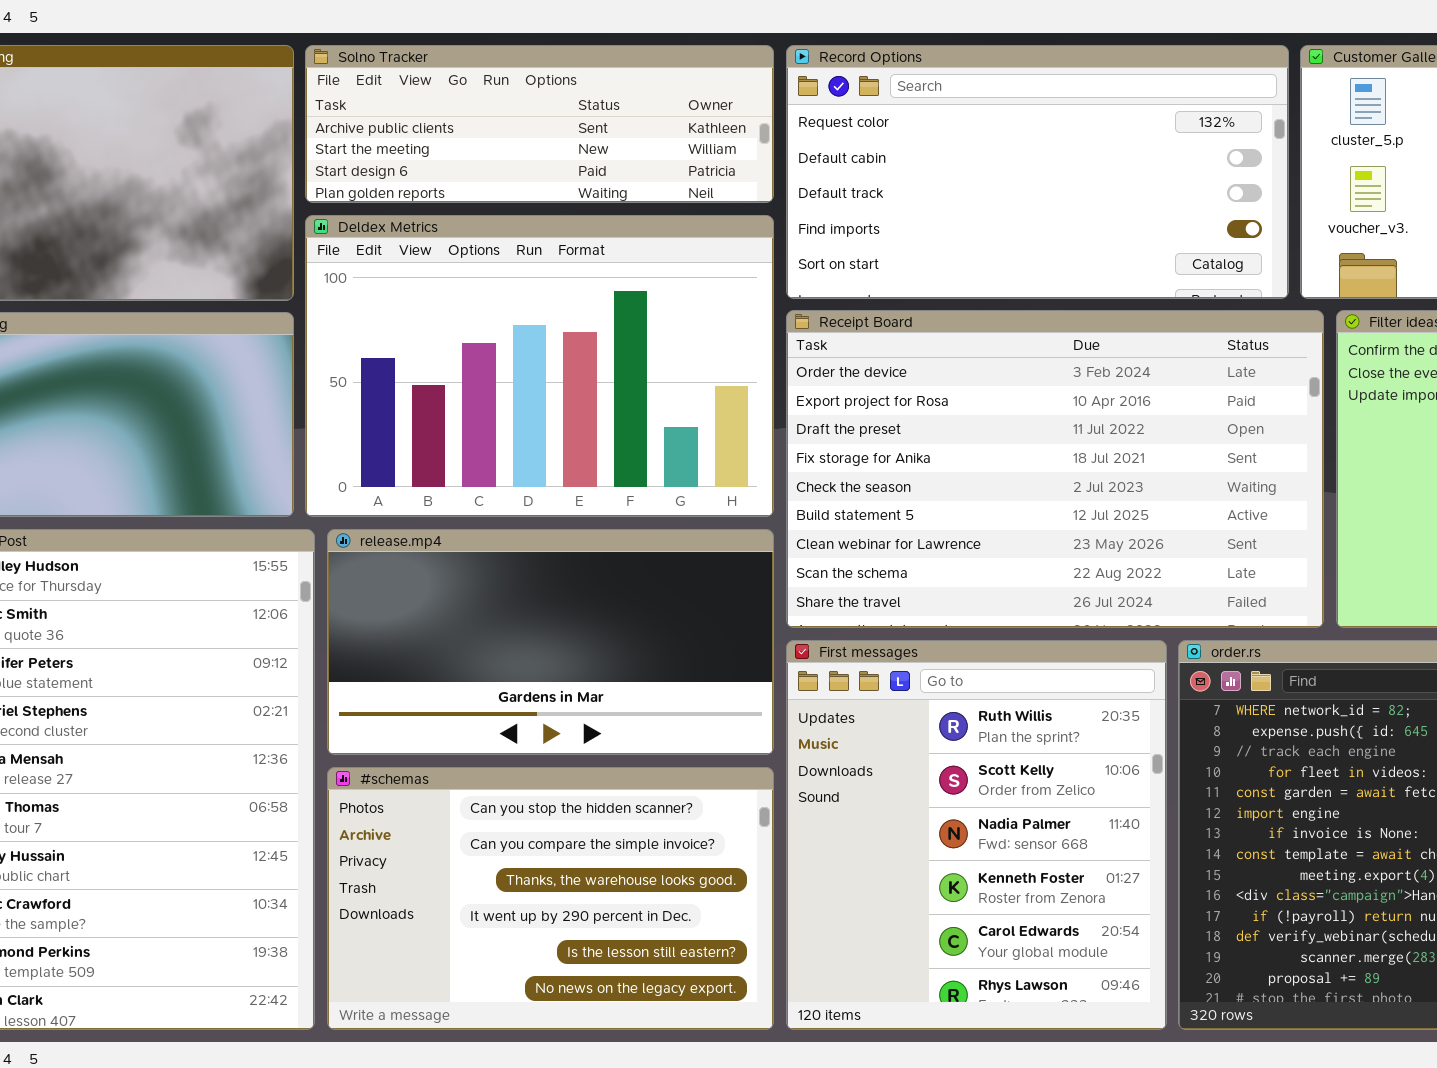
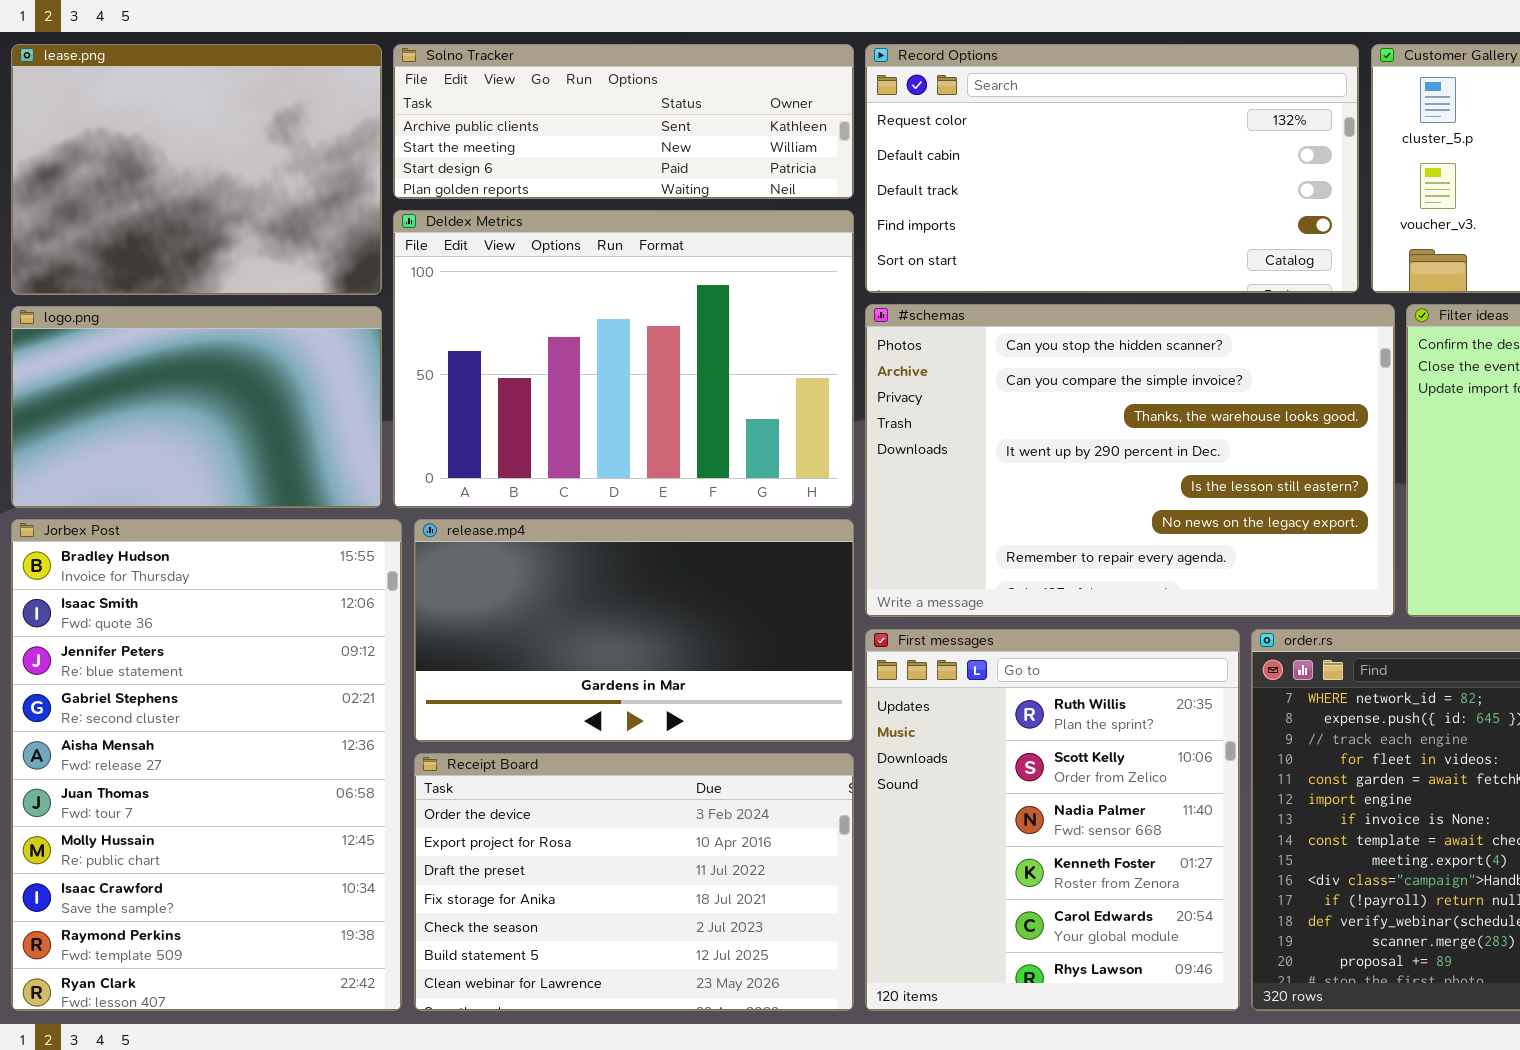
Receipt Board: [786,310,1324,628] -> [414,753,854,1011], moved, resized
#schemas: [327,767,774,1030] -> [865,304,1395,617], moved, resized

